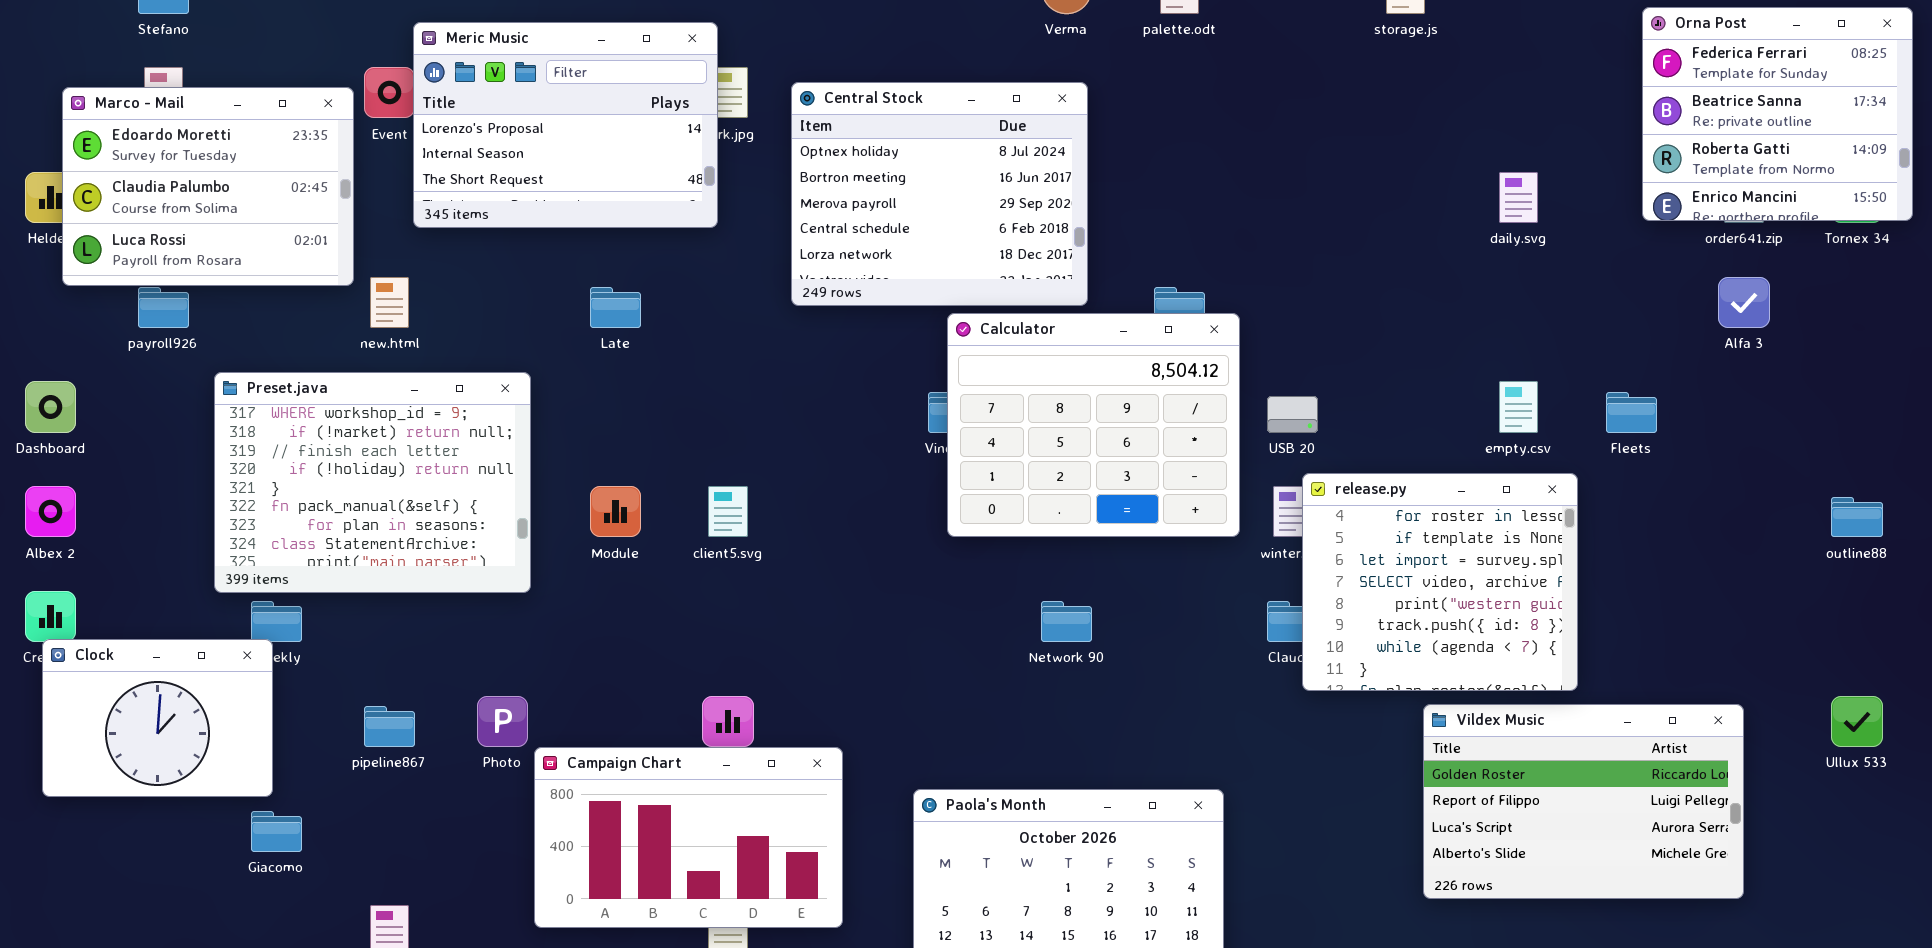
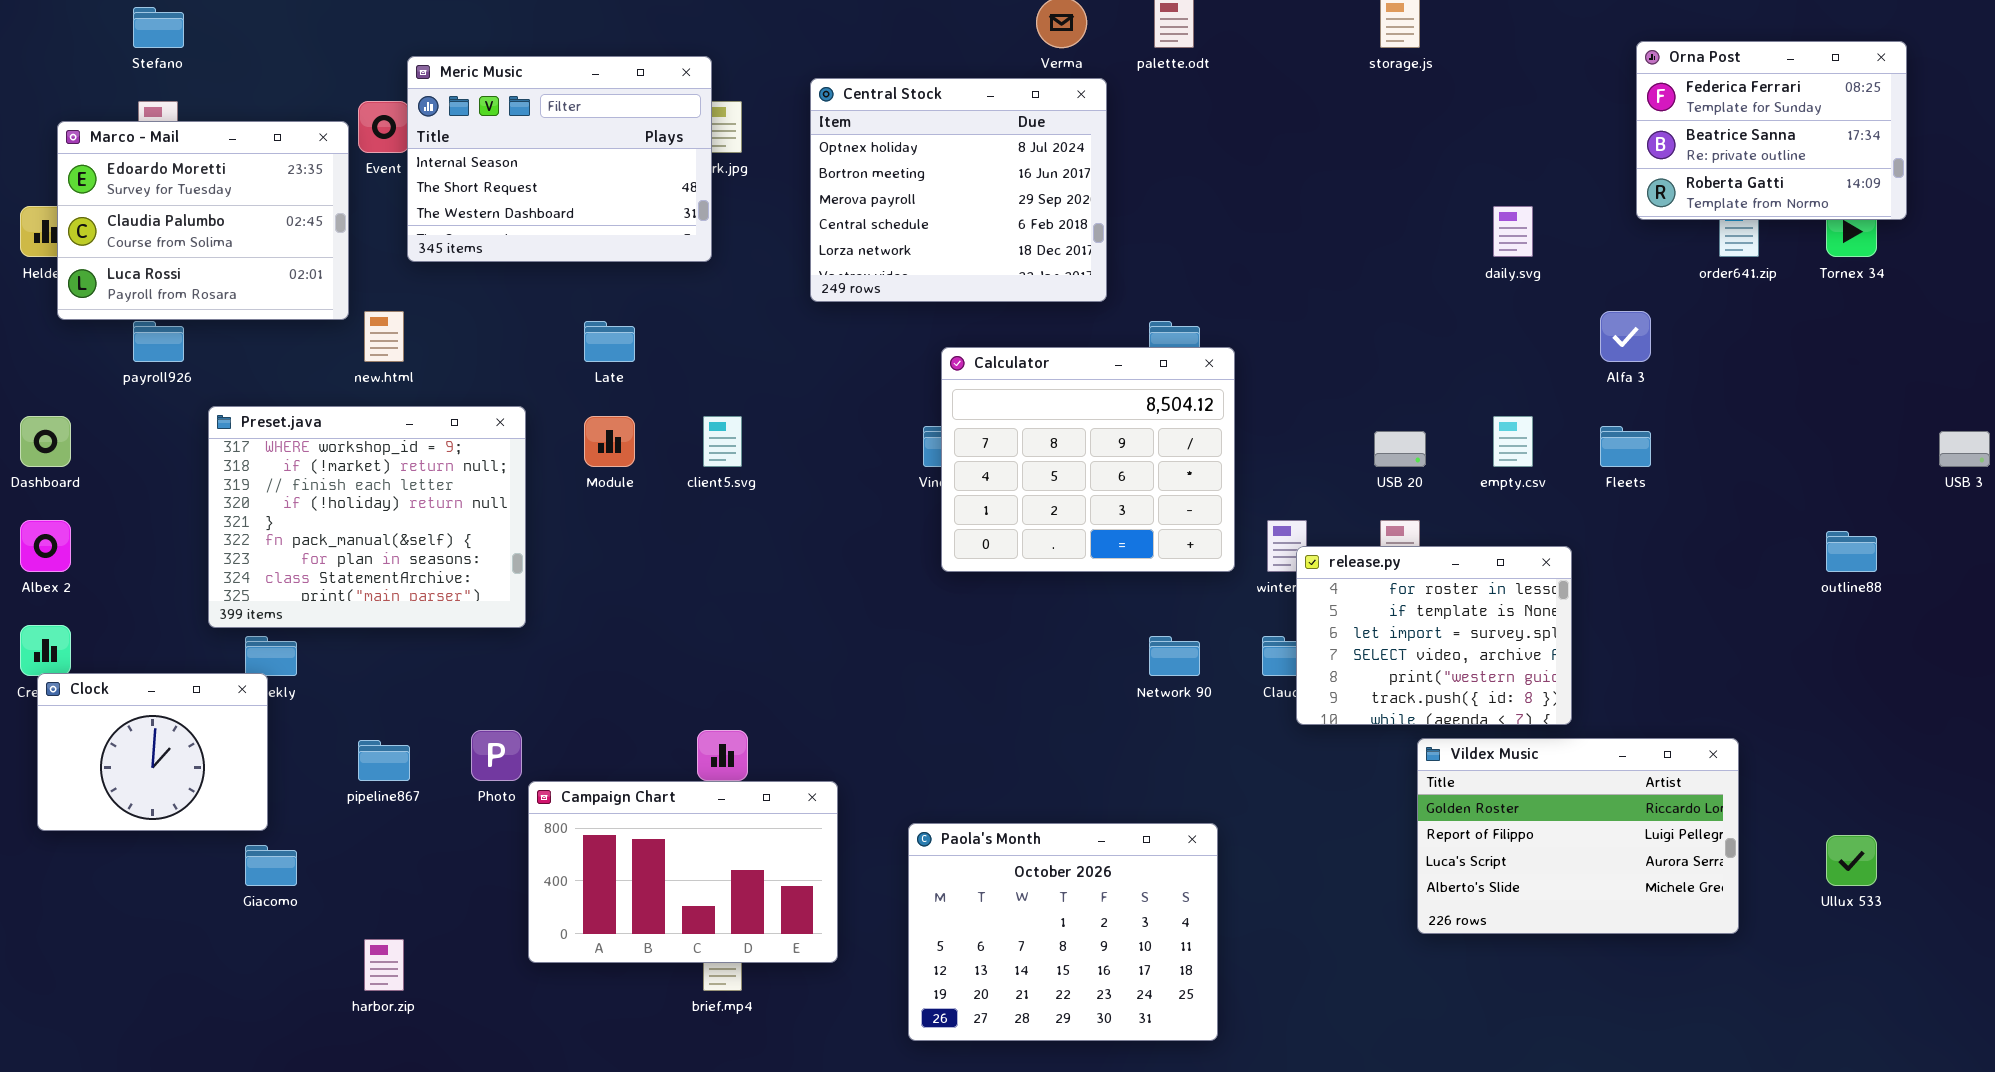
Orna Post: [1642,7,1913,221] -> [1636,41,1907,220], resized
Meric Music: [413,22,718,228] -> [407,56,712,262], scrolled down 1 row
Central Stock: [791,82,1088,306] -> [810,78,1107,302], moved
Alfa 3: [1718,277,1770,328] -> [1600,311,1651,362], moved
USB 20: [1267,396,1318,433] -> [1374,431,1426,467], moved
release.py: [1302,473,1578,691] -> [1296,546,1572,725], resized
Module: [590,486,641,537] -> [584,416,635,467], moved
client5.svg: [708,486,748,537] -> [703,416,742,467], moved
Network 90: [1041,601,1092,642] -> [1149,636,1200,676], moved
Ullux 533: [1831,696,1883,747] -> [1826,835,1877,886], moved

